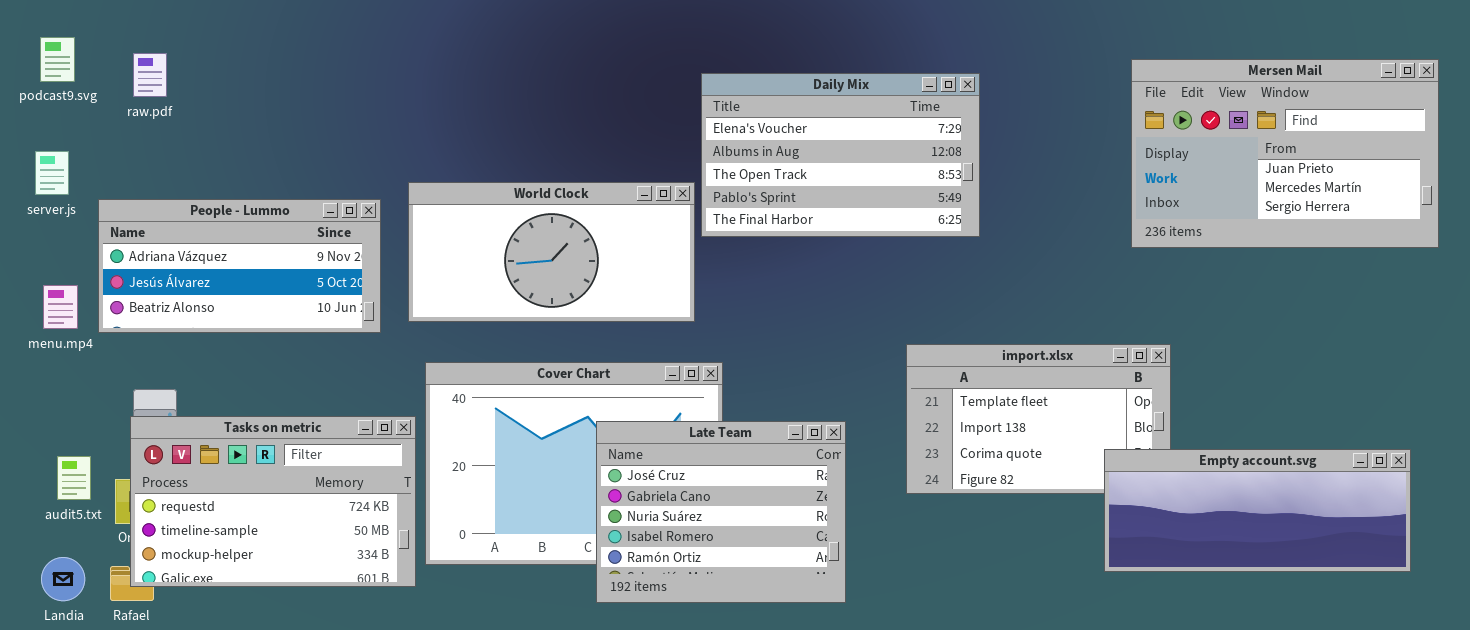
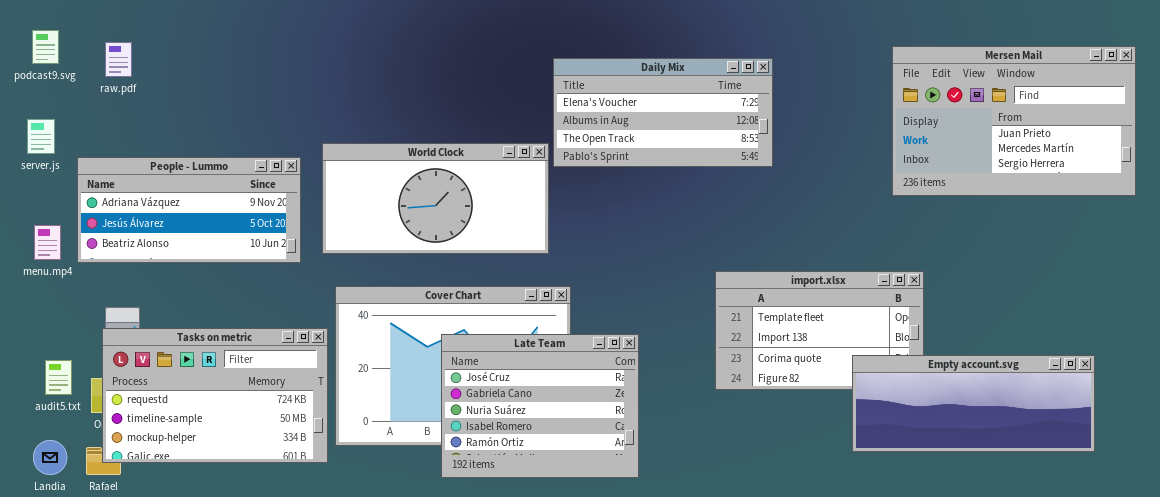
Daily Mix: [701,73,980,237] -> [553,58,773,167], resized
Late Team: [596,421,846,603] -> [441,334,639,478], moved
Empty account.svg: [1104,449,1411,572] -> [852,355,1095,452], moved

